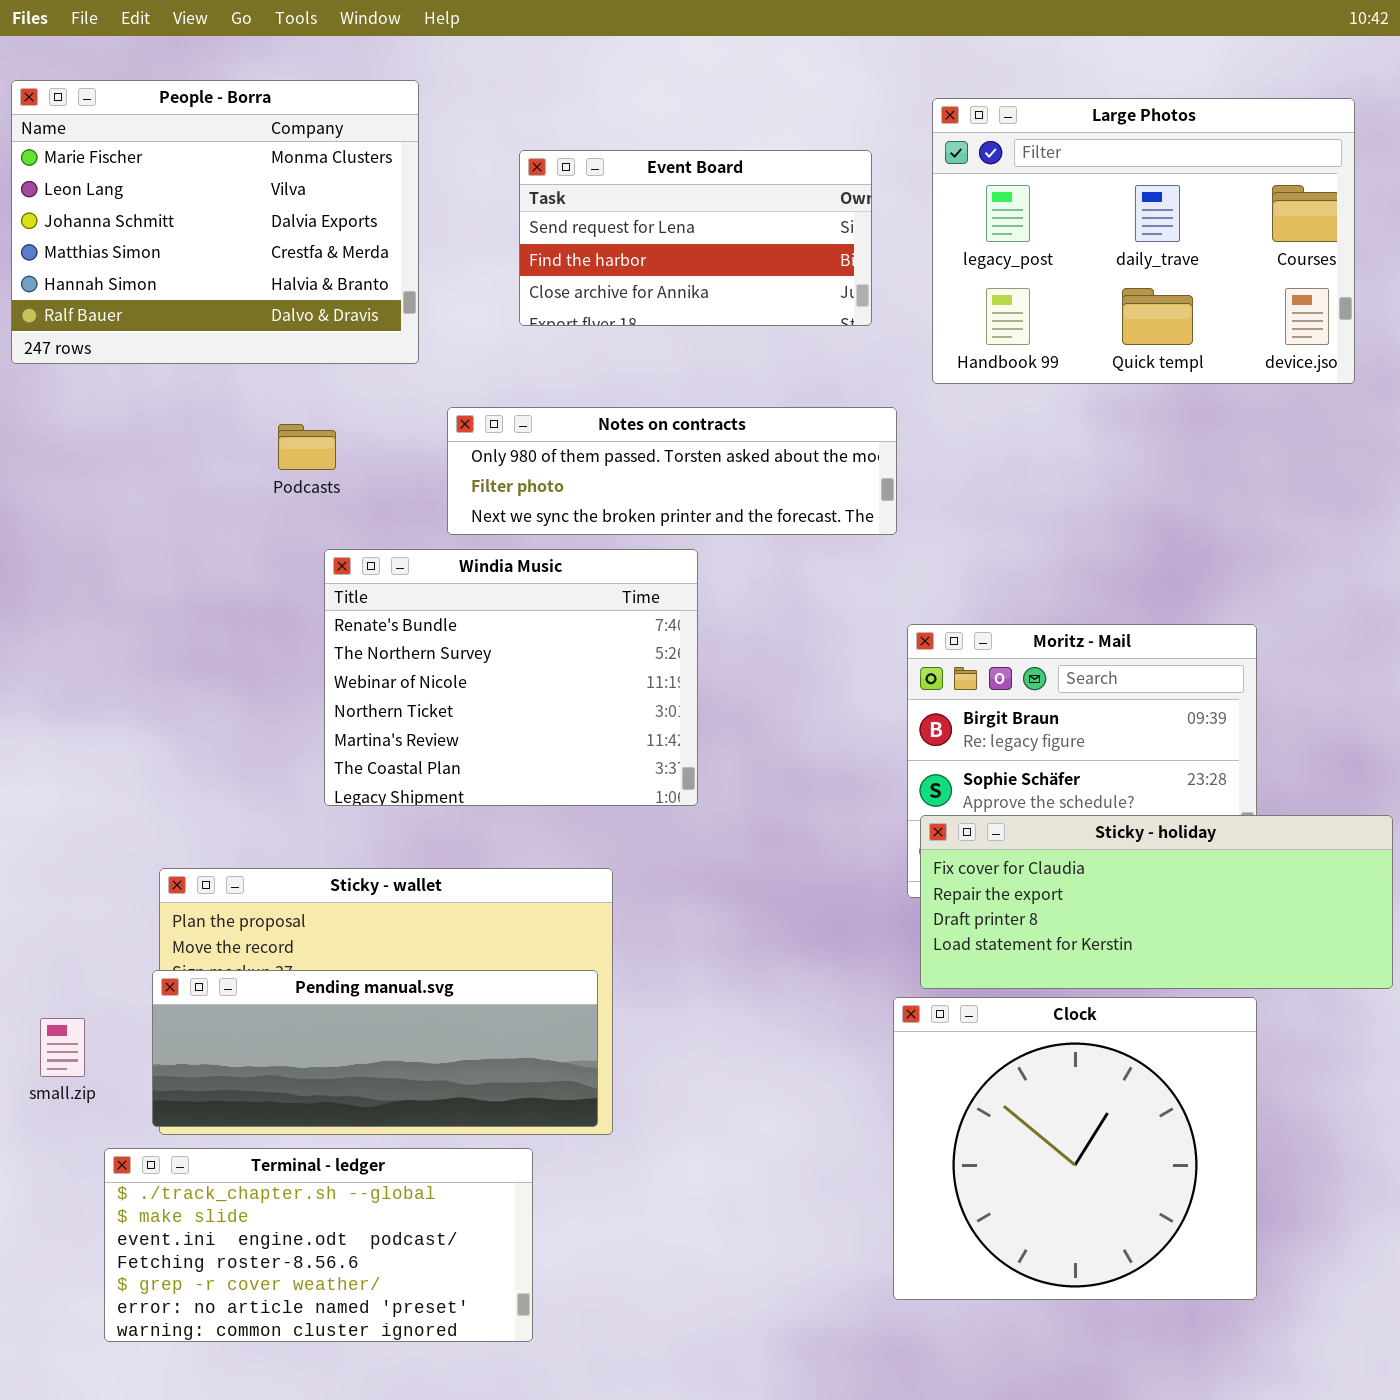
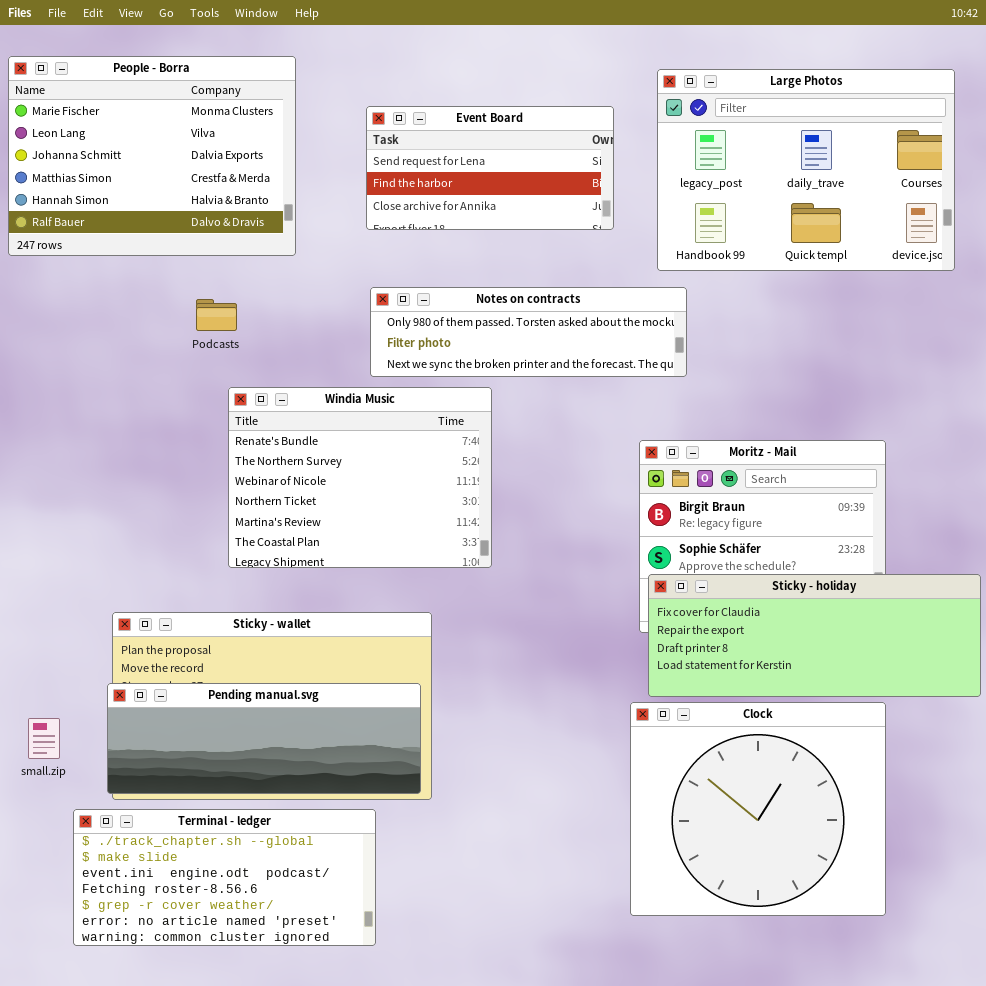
Notes on contracts: [447,407,897,535] -> [370,287,687,377], moved

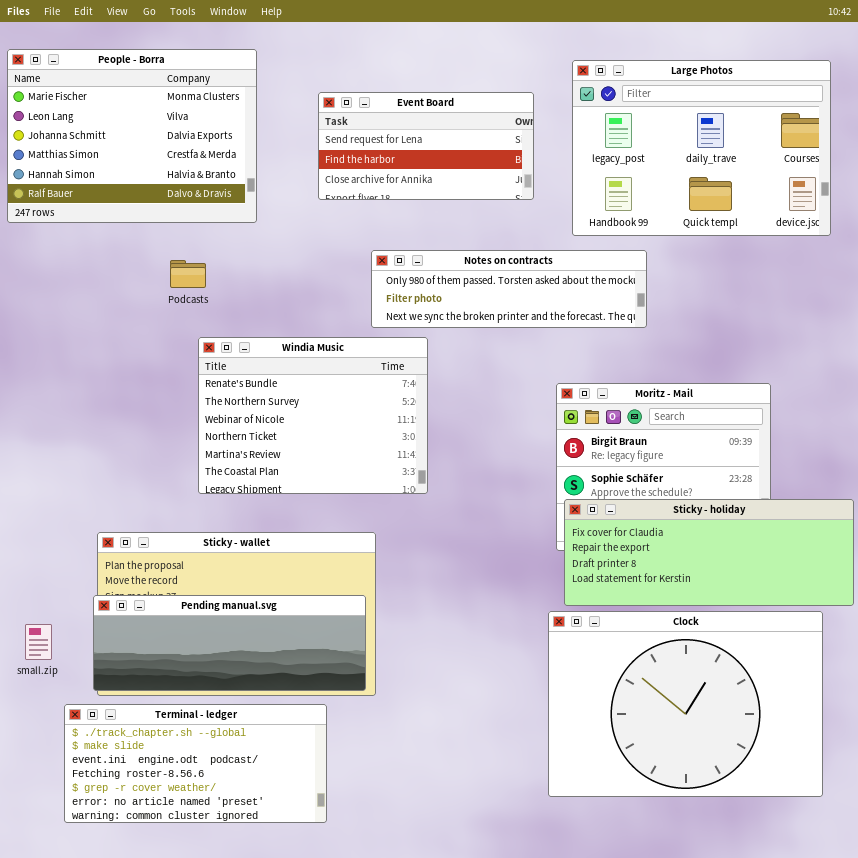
Notes on contracts: [370,287,687,377] -> [371,250,647,328], moved
Clock: [630,702,886,916] -> [548,611,823,797], resized

